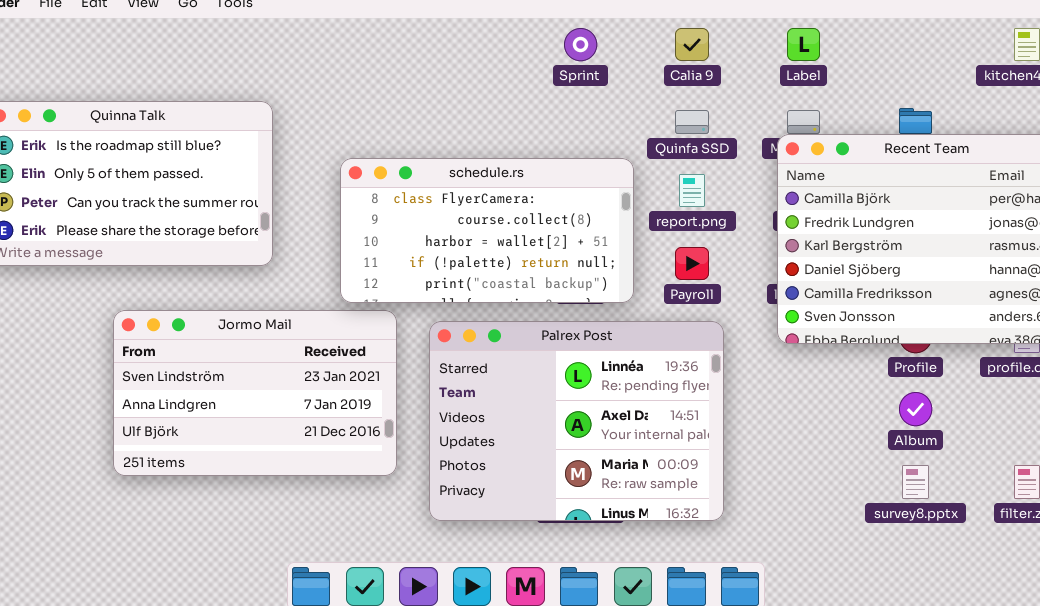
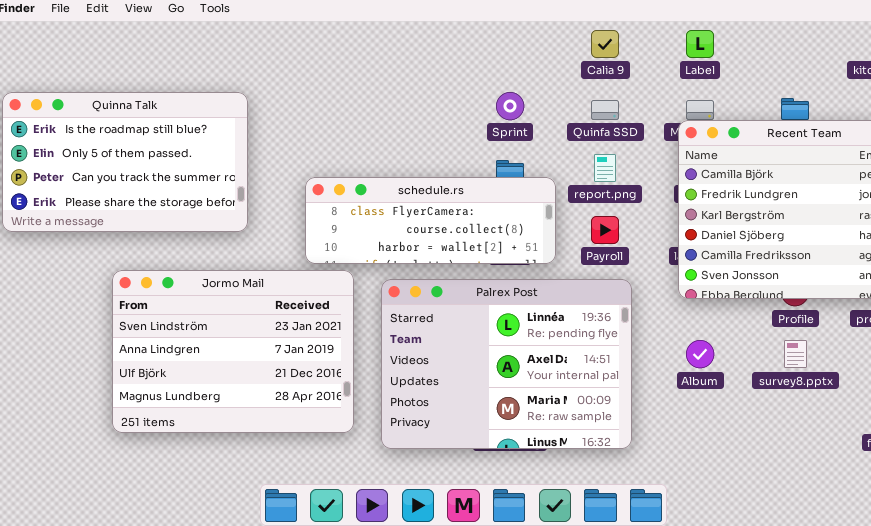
Sprint: [564,28,597,61] -> [496,92,524,120], moved
schedule.rs: [340,158,634,303] -> [305,177,556,264], resized
Jormo Mail: [113,310,397,476] -> [112,270,354,433], resized
Album: [899,392,932,426] -> [686,340,714,368], moved
survey8.pptx: [902,465,929,499] -> [784,340,807,368], moved

